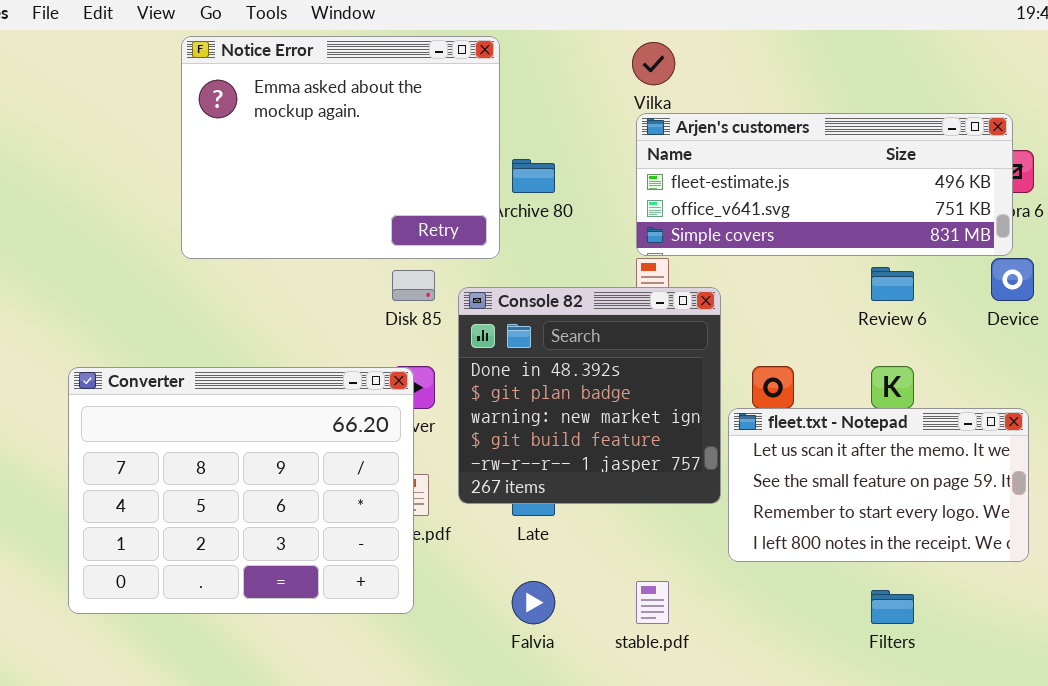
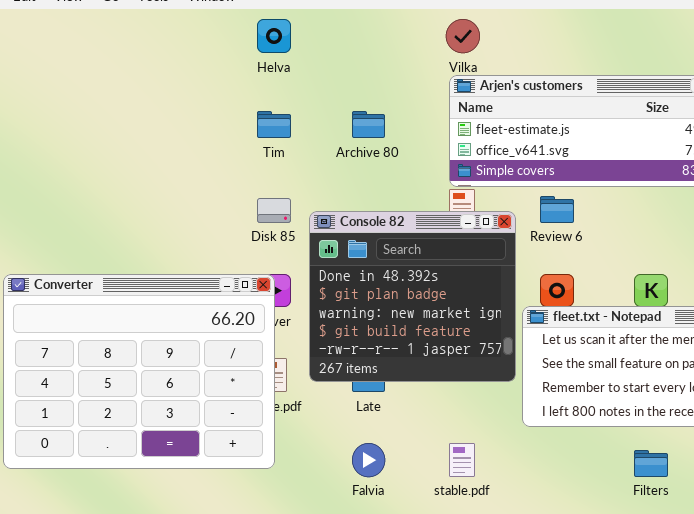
Notice Error: [181,36,500,259] -> none, closed
Review 6: [871,267,914,301] -> [540,196,574,223], moved

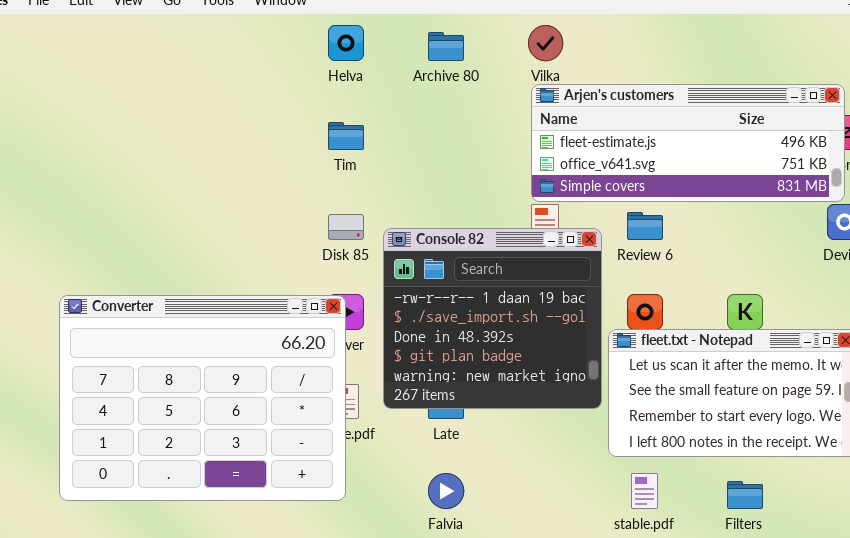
Archive 80: [352,111,385,138] -> [428,32,464,61], moved
Console 82: [309,211,516,382] -> [383,228,602,409], scrolled up 2 rows
stable.pdf: [449,443,475,477] -> [631,473,658,509], moved

